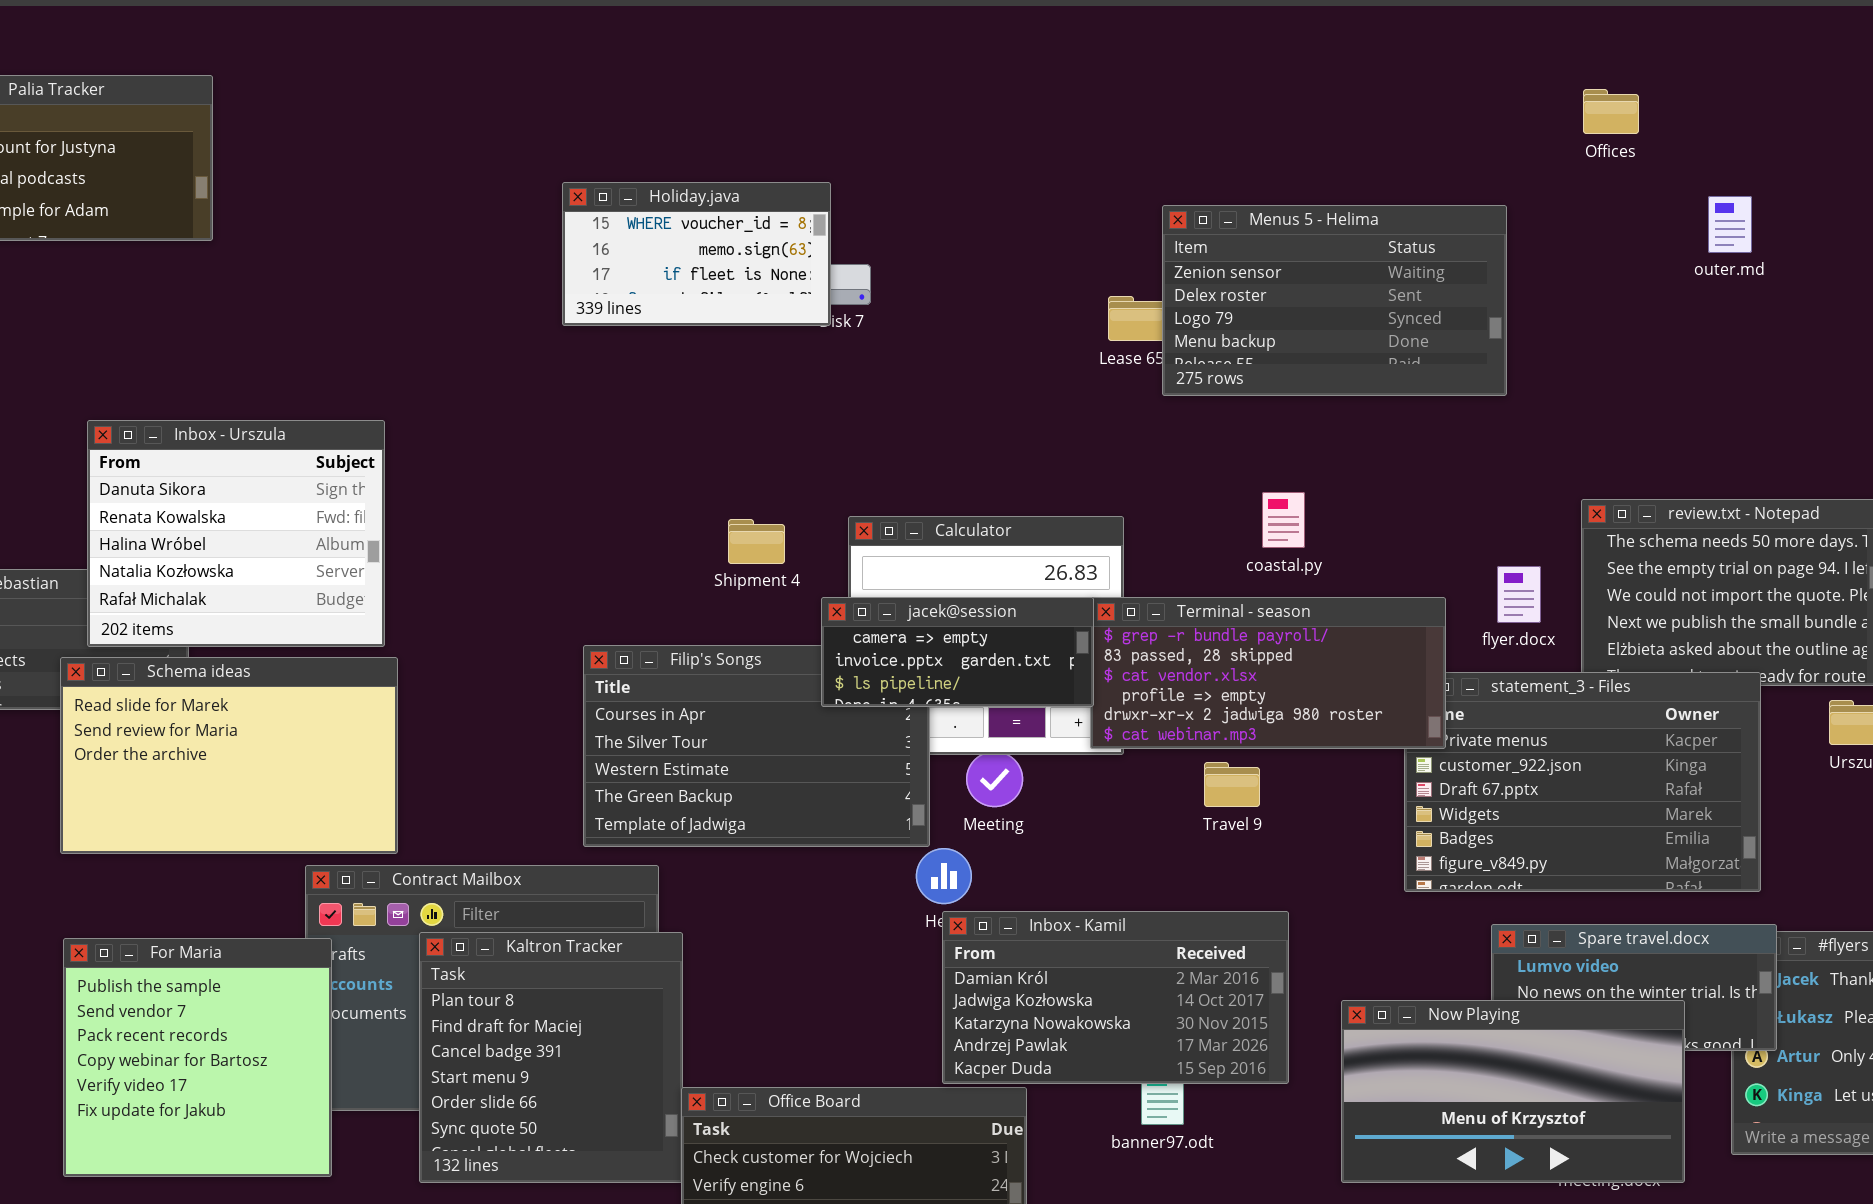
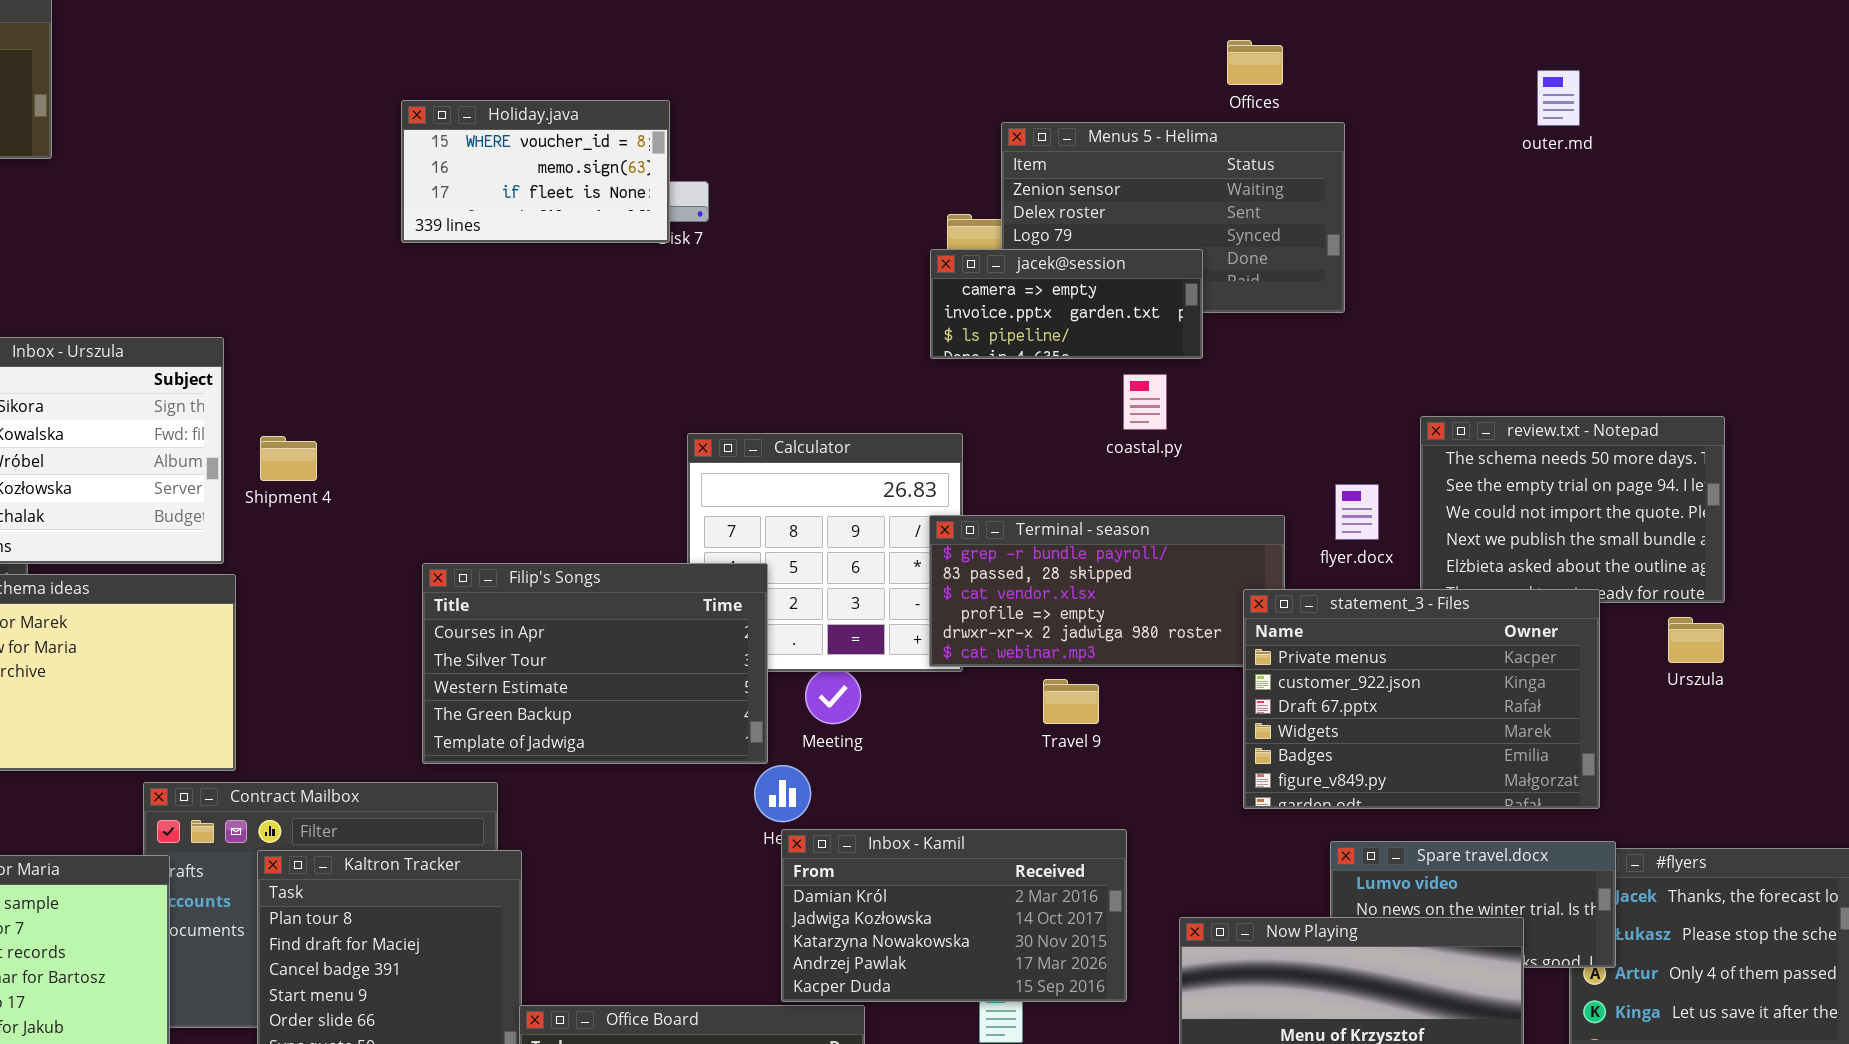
Offices: [1583,89,1639,134] -> [1227,40,1283,85], moved
outer.md: [1708,196,1752,253] -> [1537,70,1580,126], moved
coastal.py: [1262,492,1305,548] -> [1123,374,1167,430], moved
Shipment 4: [728,519,785,564] -> [260,436,317,481], moved
jacek@session: [821,597,1094,707] -> [930,249,1203,359], moved
statement_3 - Files: [1404,672,1761,892] -> [1243,589,1600,809], raised

